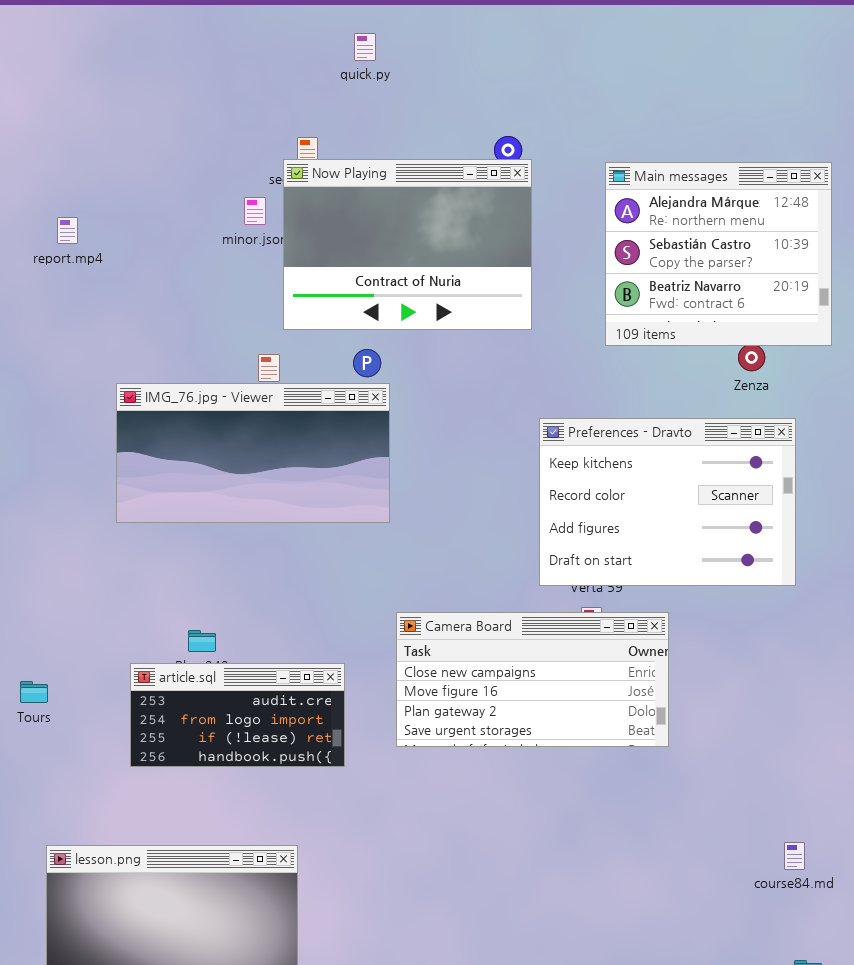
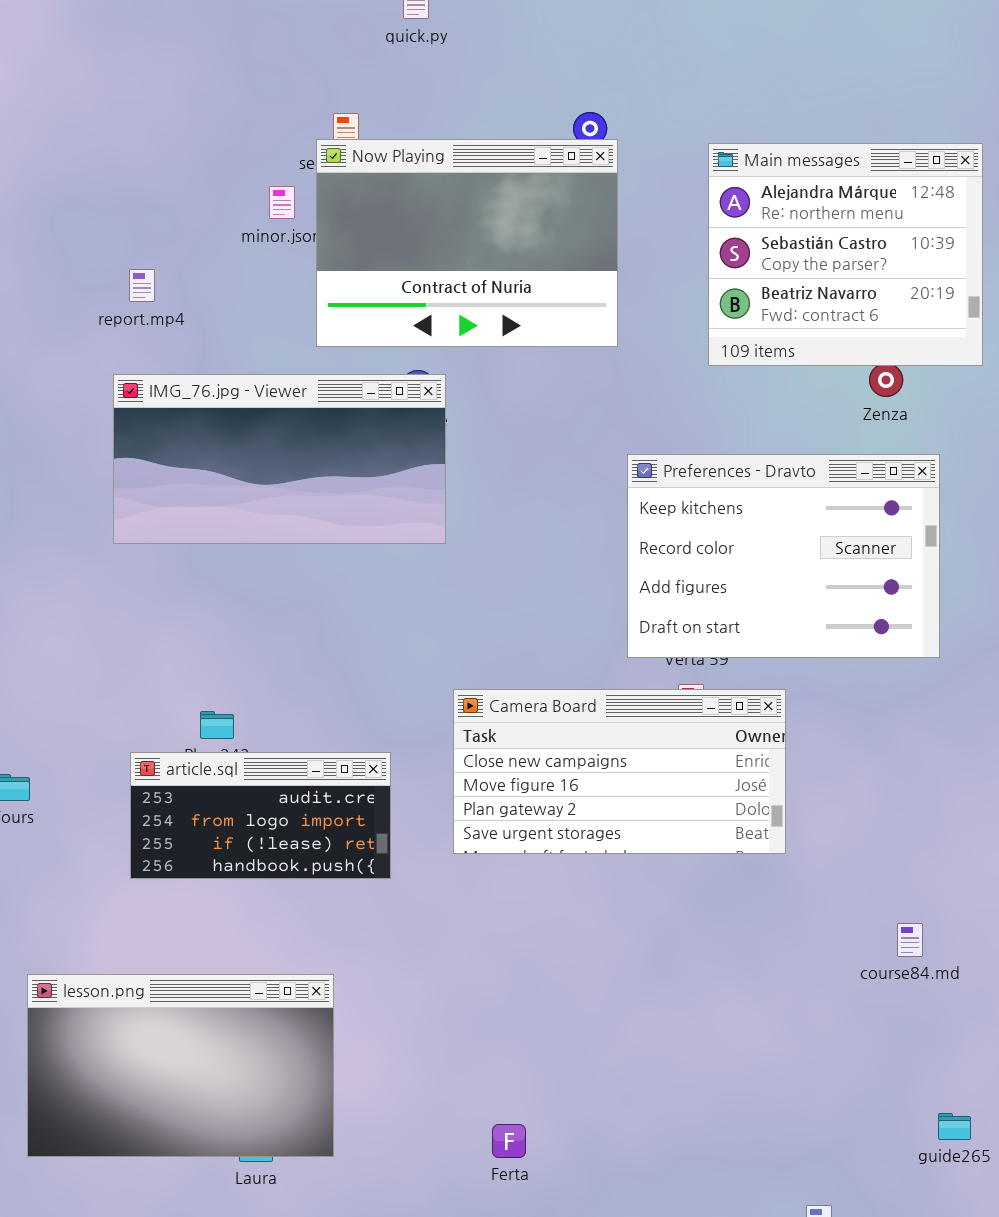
report.mp4: [57,217,78,244] -> [129,269,155,302], moved
IMG_76.jpg - Viewer: [116,383,390,523] -> [113,374,446,544], moved
course84.md: [784,842,805,870] -> [897,923,923,957], moved

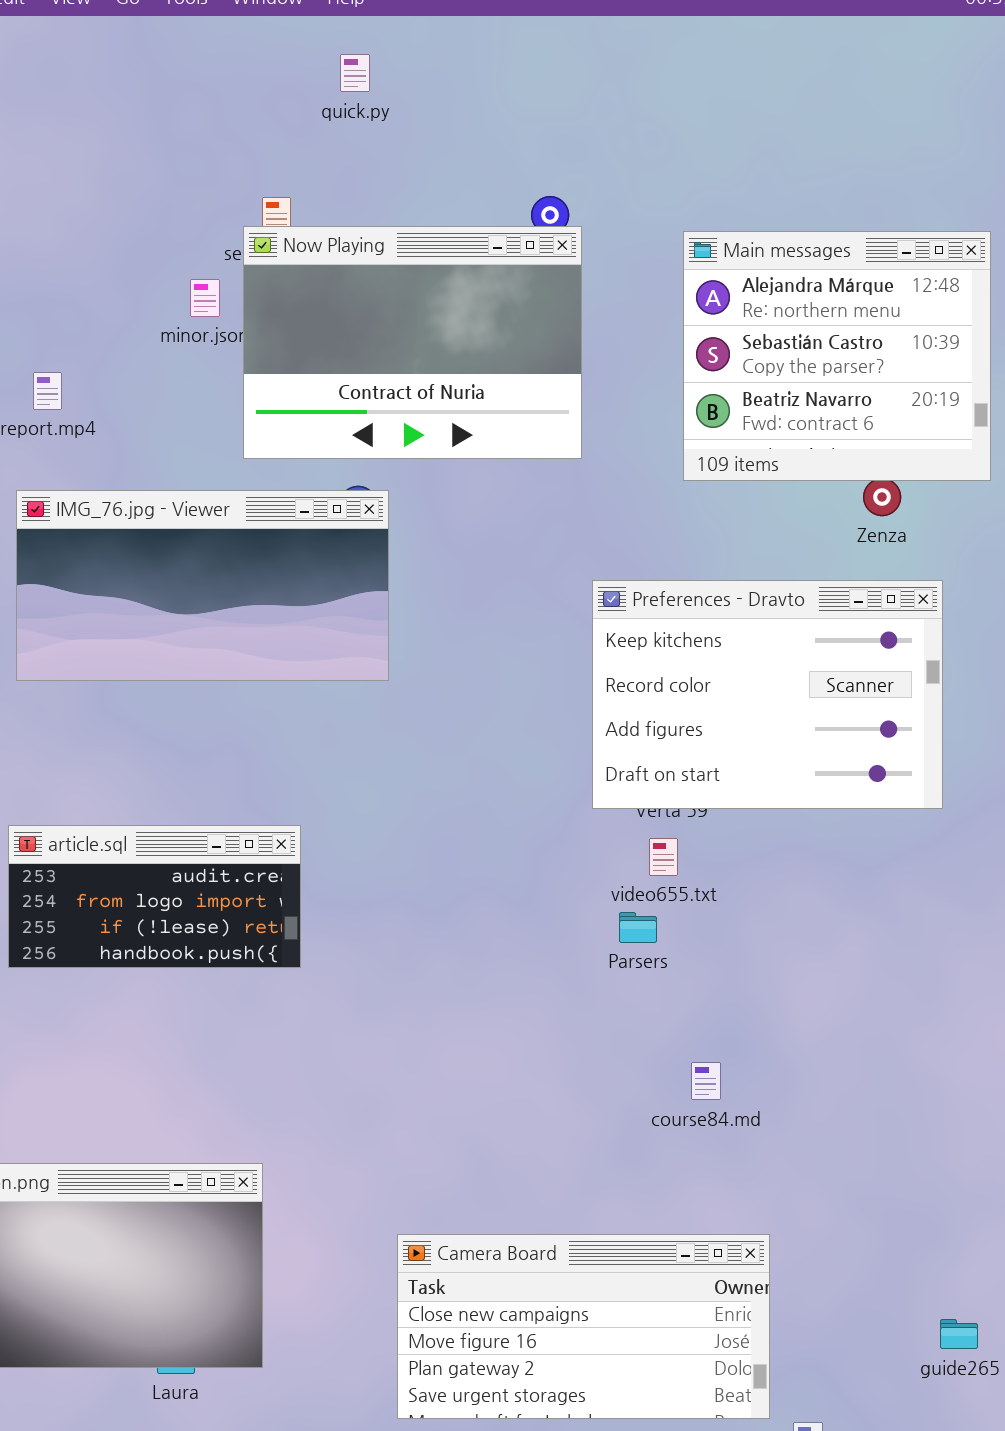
Camera Board: [453,689,786,854] -> [397,1234,770,1419], moved
article.sql: [130,752,391,879] -> [8,825,301,968], moved
course84.md: [897,923,923,957] -> [691,1062,721,1100], moved

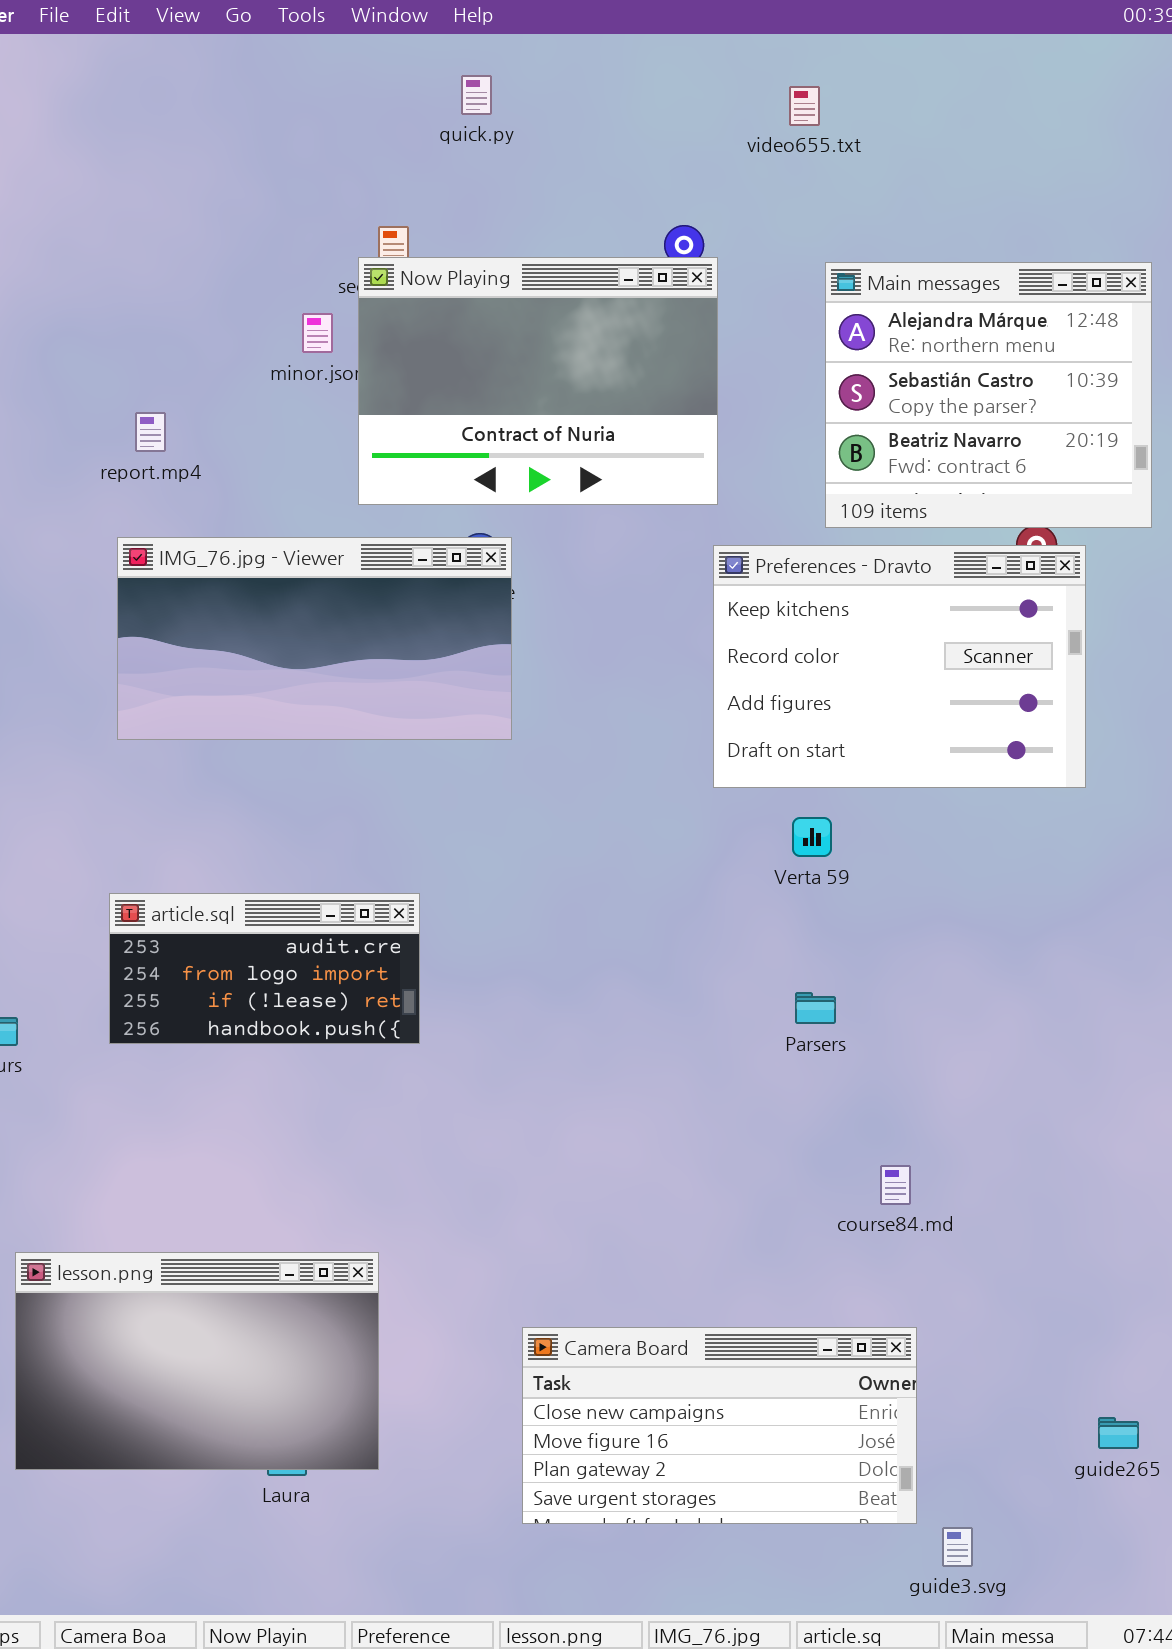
Preferences - Dravto: [592,580,943,809] -> [713,545,1086,788], moved
video655.txt: [649,838,678,876] -> [789,86,820,126], moved
Parsers: [619,912,657,943] -> [795,992,836,1024], moved
course84.md: [691,1062,721,1100] -> [880,1165,911,1205], moved

